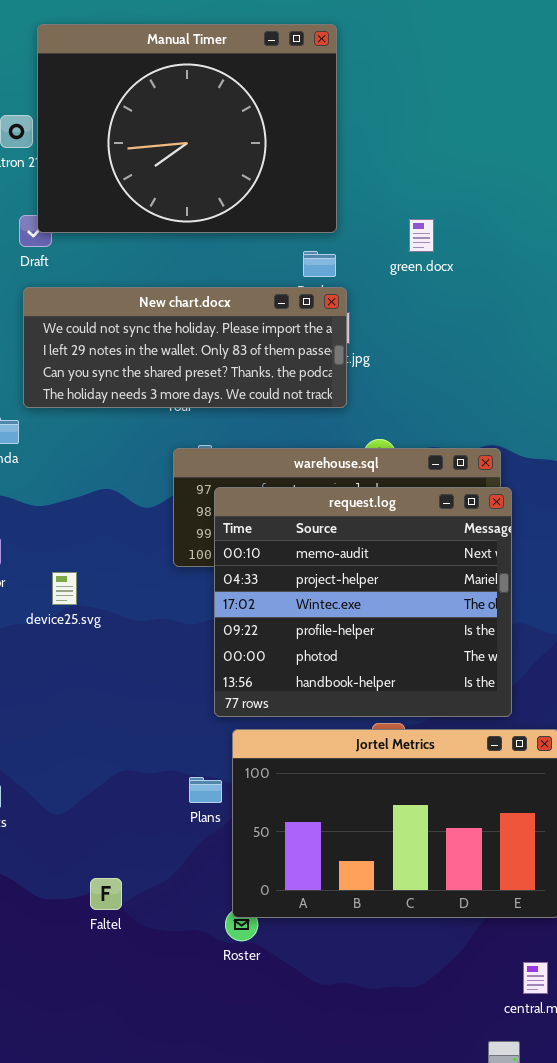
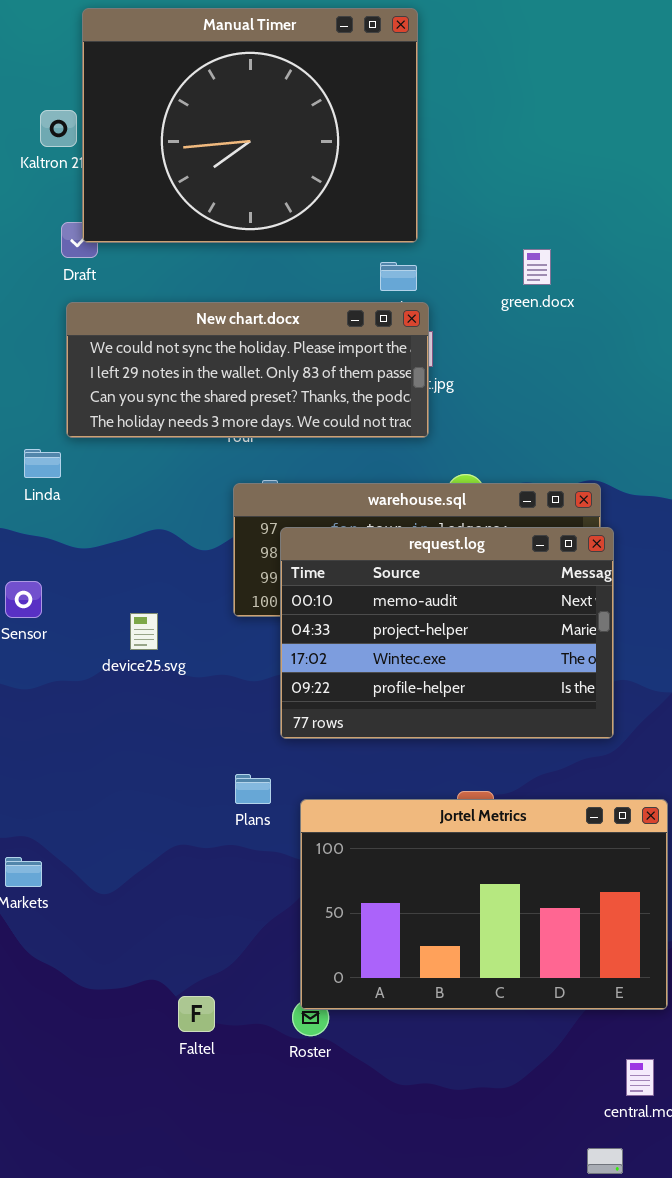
green.docx: [409,219,434,252] -> [523,249,551,285], moved
request.log: [214,487,512,717] -> [280,527,614,739], resized
device25.svg: [52,572,77,605] -> [130,613,158,650], moved
Plans: [189,777,222,803] -> [235,774,271,804], moved
Faltel: [90,878,122,910] -> [178,996,215,1032], moved

